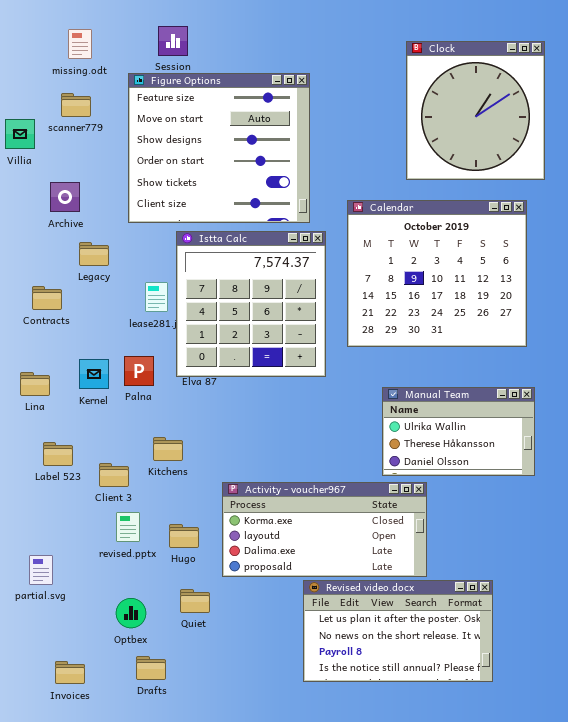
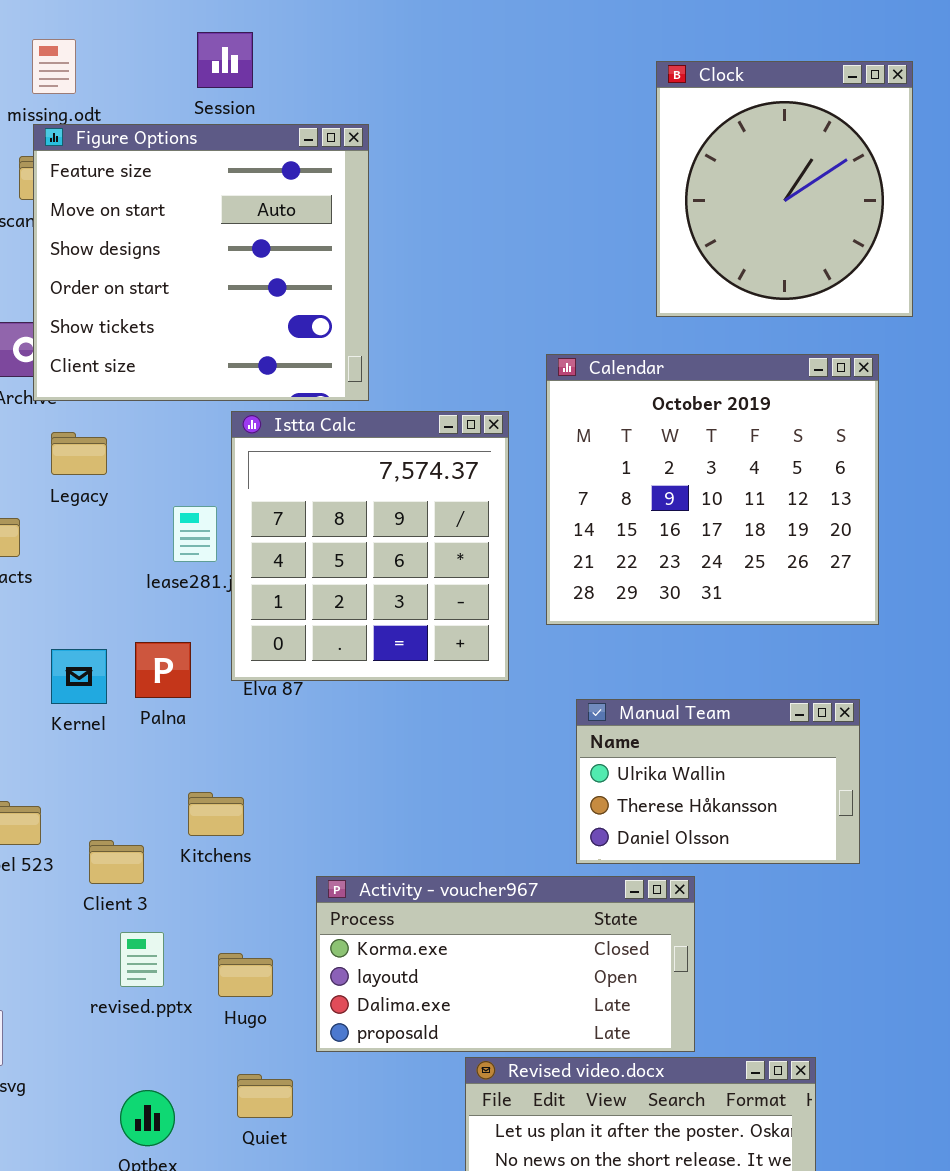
Figure Options: [128,73,310,223] -> [33,124,369,401], moved
Manual Team: [382,387,535,476] -> [576,699,860,864], moved

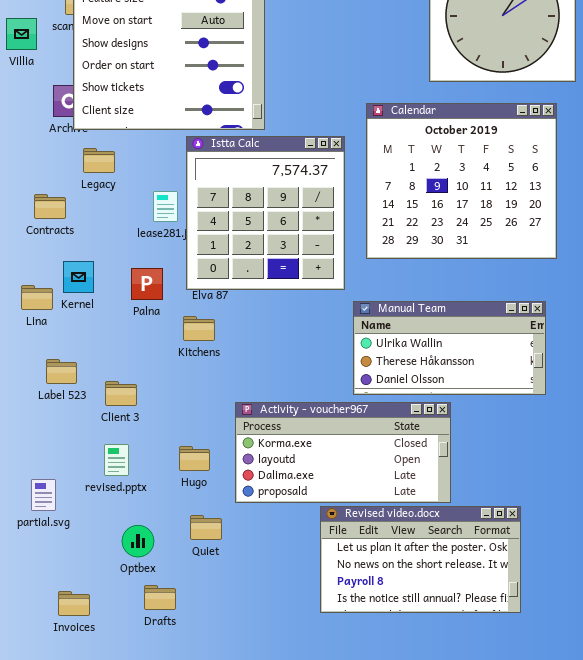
Kernel: [51,649,107,704] -> [63,261,94,293], moved
Manual Team: [576,699,860,864] -> [353,301,546,395], resized
Kitchens: [188,792,244,836] -> [183,316,215,341], moved
revised.pptx: [120,932,164,987] -> [104,444,129,476], moved

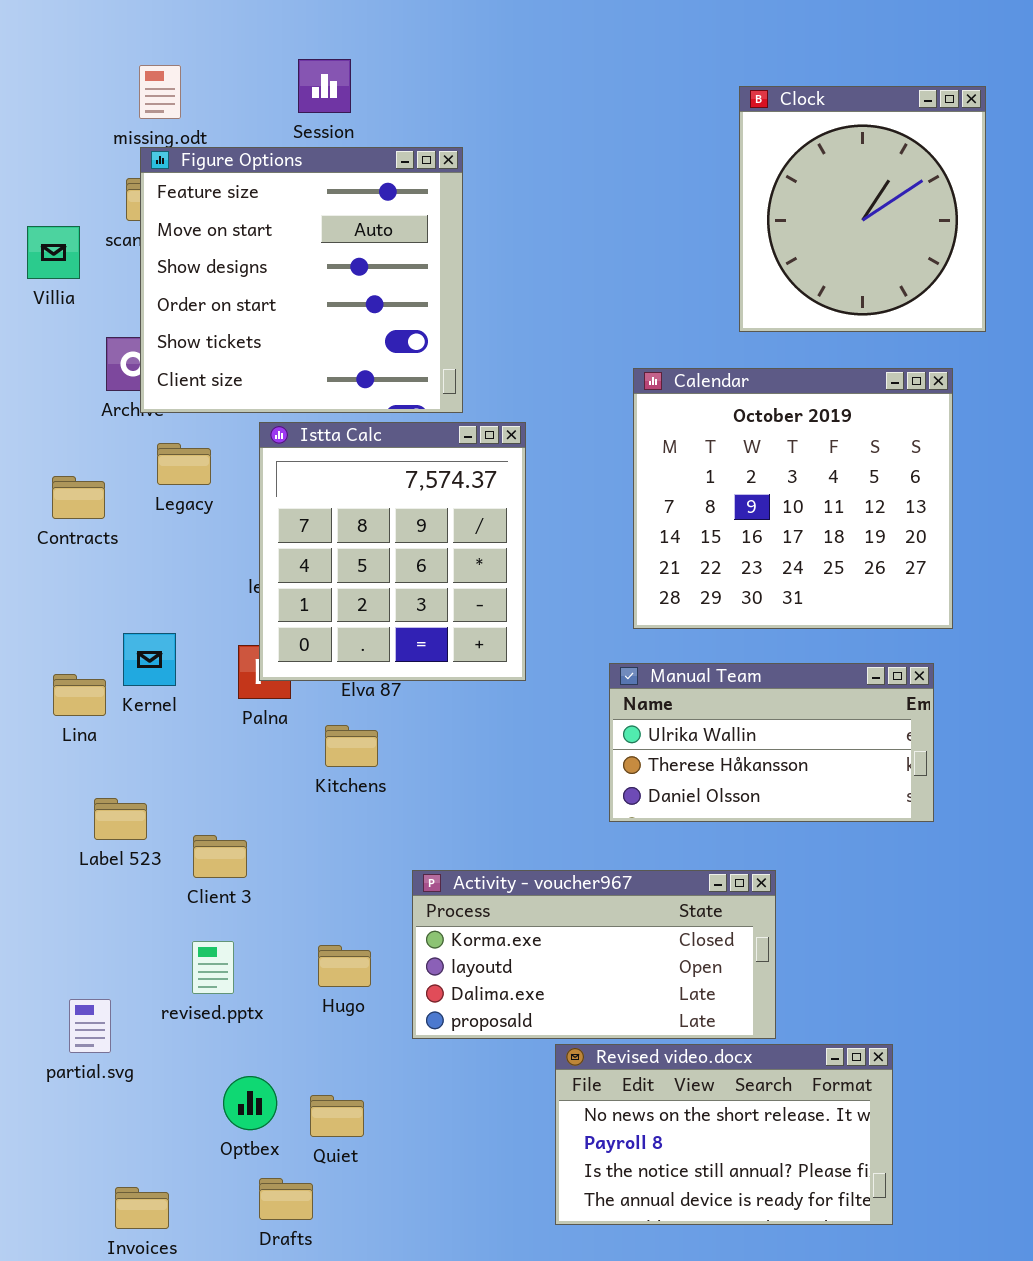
Istta Calc: [186,136,345,290] -> [259,422,526,681], moved
Contracts: [34,194,66,219] -> [52,476,105,519], moved
Manual Team: [353,301,546,395] -> [609,663,934,822], moved
Revised video.docx: [320,506,521,613] -> [555,1044,893,1225], scrolled down 1 row
Quiet: [190,515,222,540] -> [310,1095,364,1137], moved

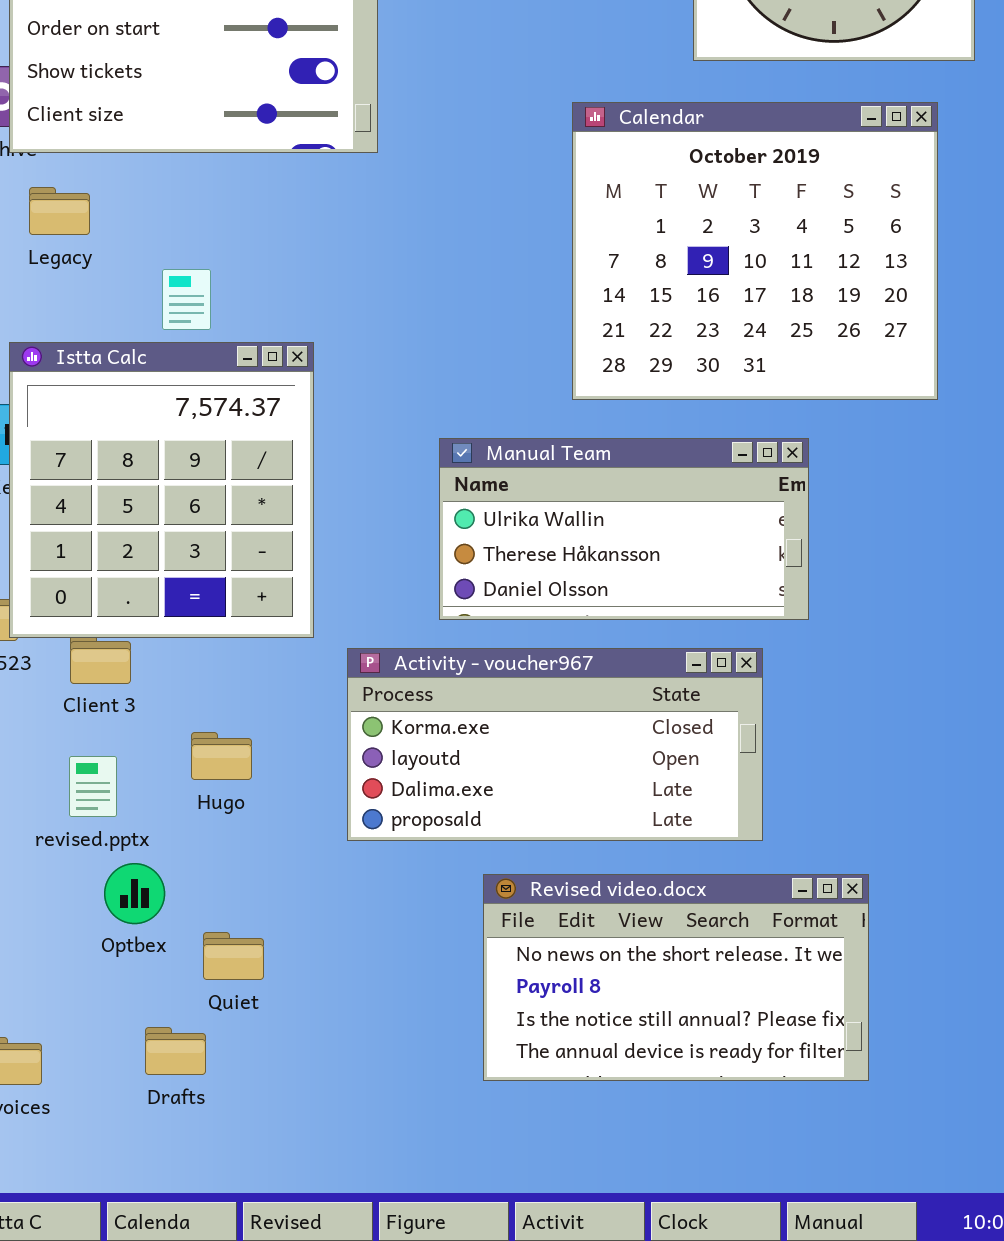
Istta Calc: [259,422,526,681] -> [9,342,314,638], moved
Manual Team: [609,663,934,822] -> [439,438,809,620], moved
Activity - voucher967: [412,870,776,1039] -> [347,648,763,841], moved
Hugo: [318,945,371,987] -> [191,732,252,780], moved
Optbex: [223,1076,277,1130] -> [104,863,165,924], moved

